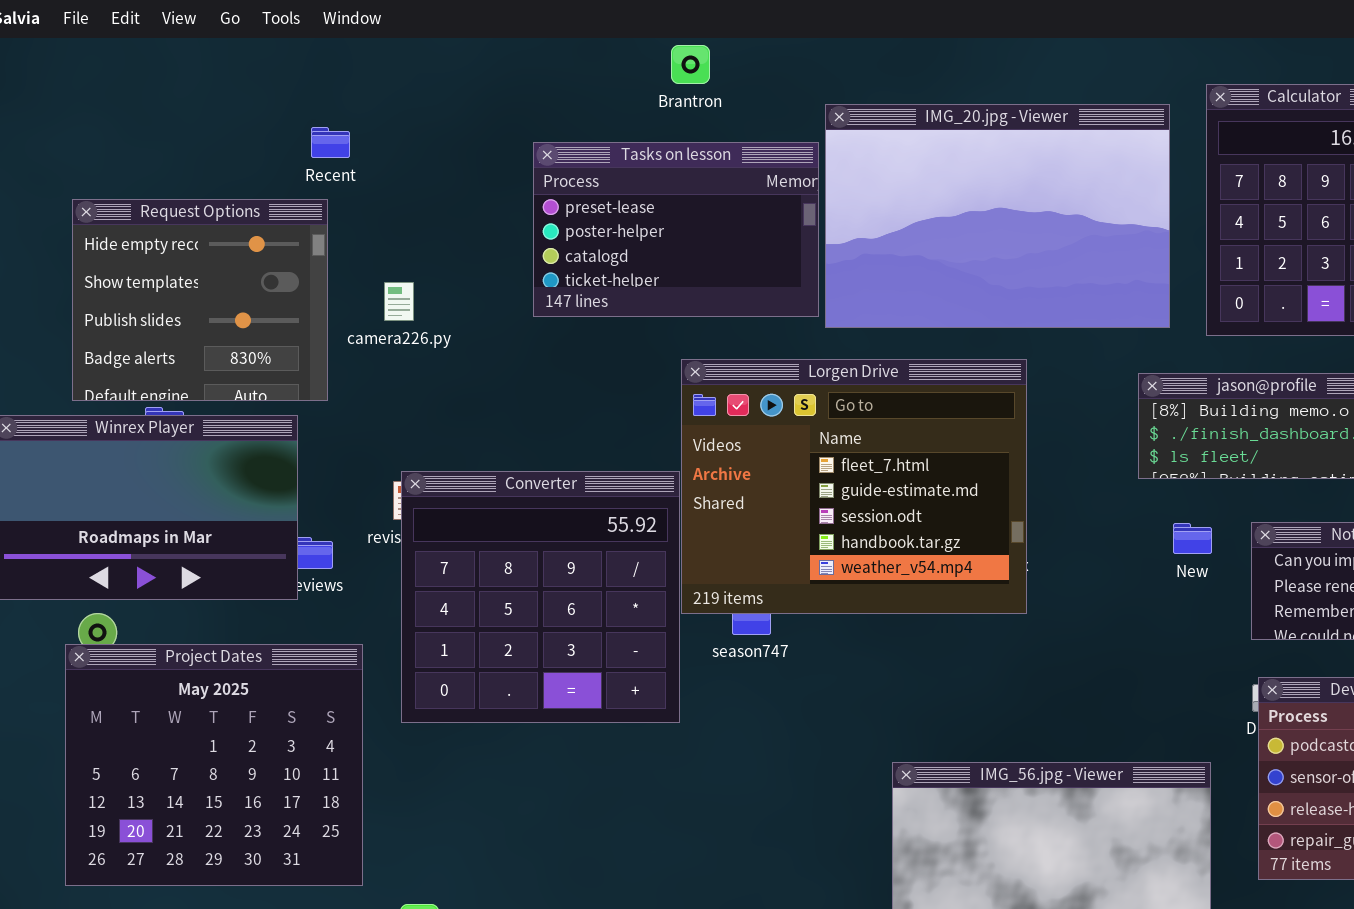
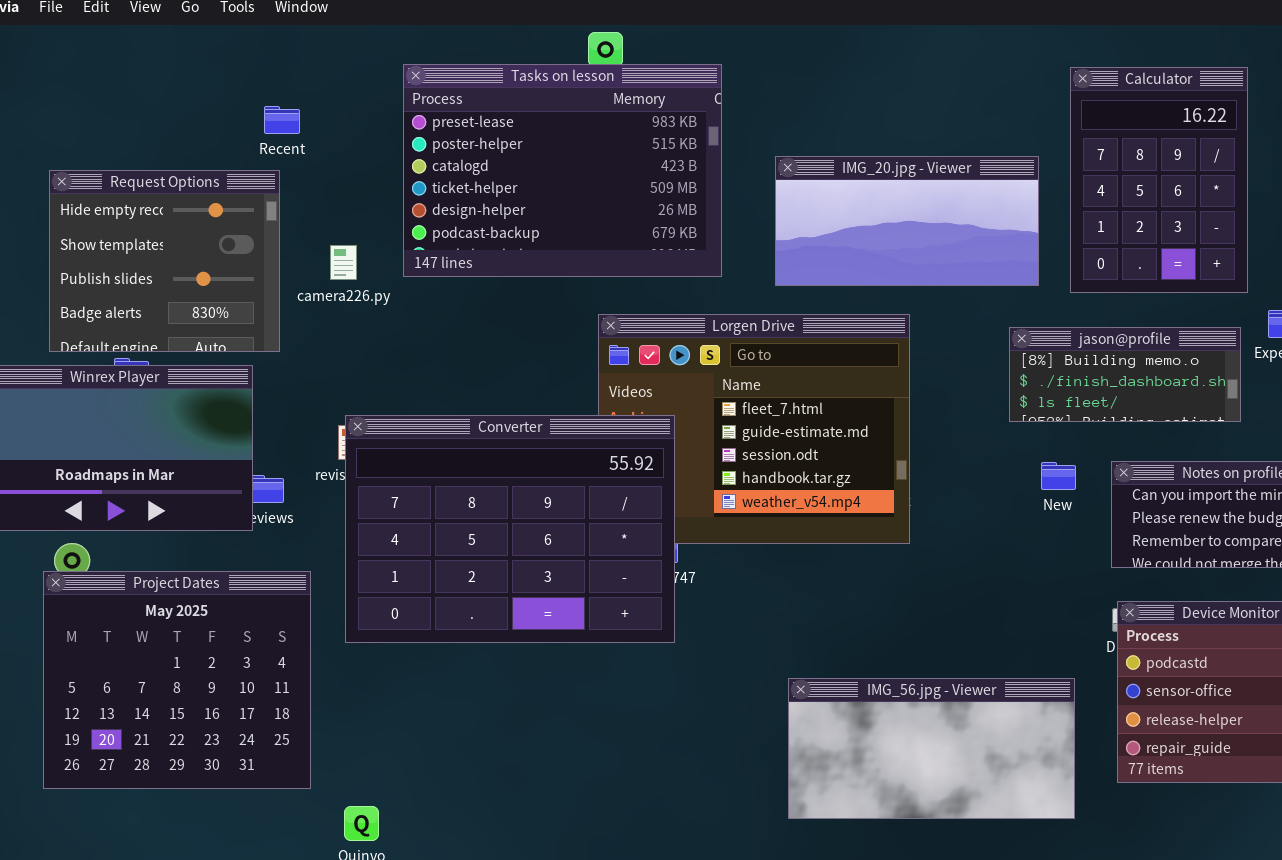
IMG_20.jpg - Viewer: [825,104,1170,328] -> [775,156,1039,286], resized
Tasks on lesson: [533,142,819,317] -> [403,64,722,277], resized
Converter: [401,471,680,723] -> [345,415,675,643], resized

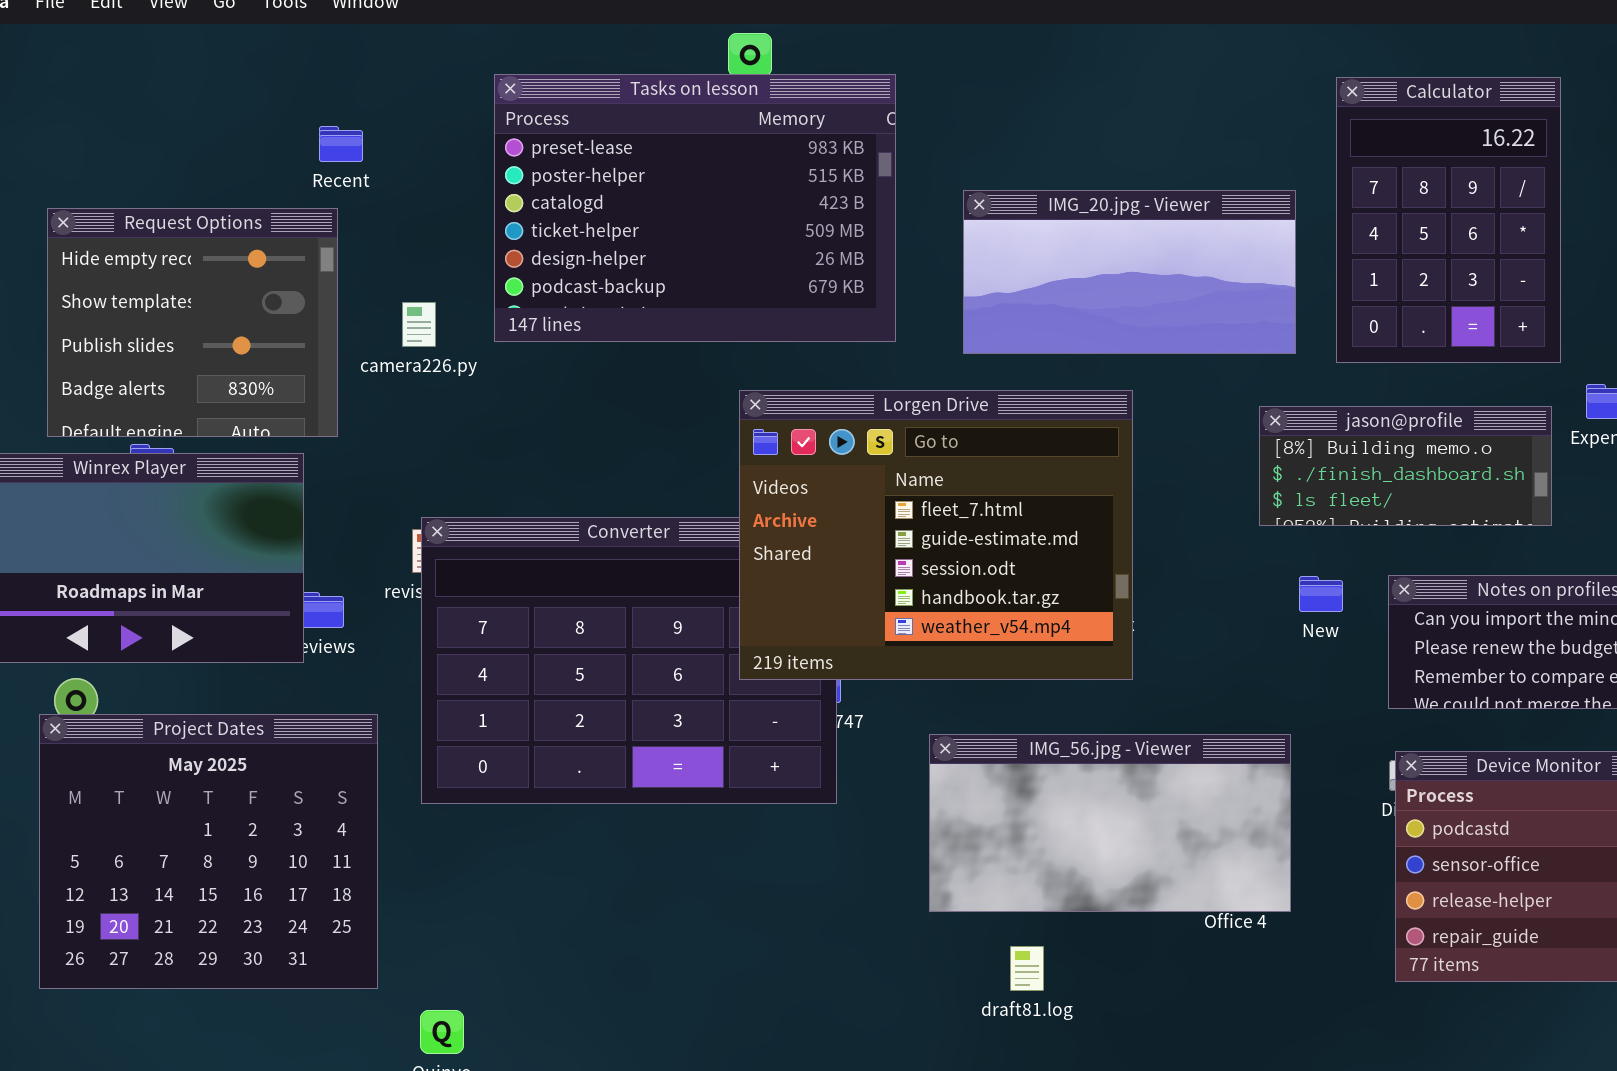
Lorgen Drive: [598,314,910,544] -> [739,390,1133,680], raised
IMG_56.jpg - Viewer: [788,678,1075,819] -> [929,734,1291,912], moved

